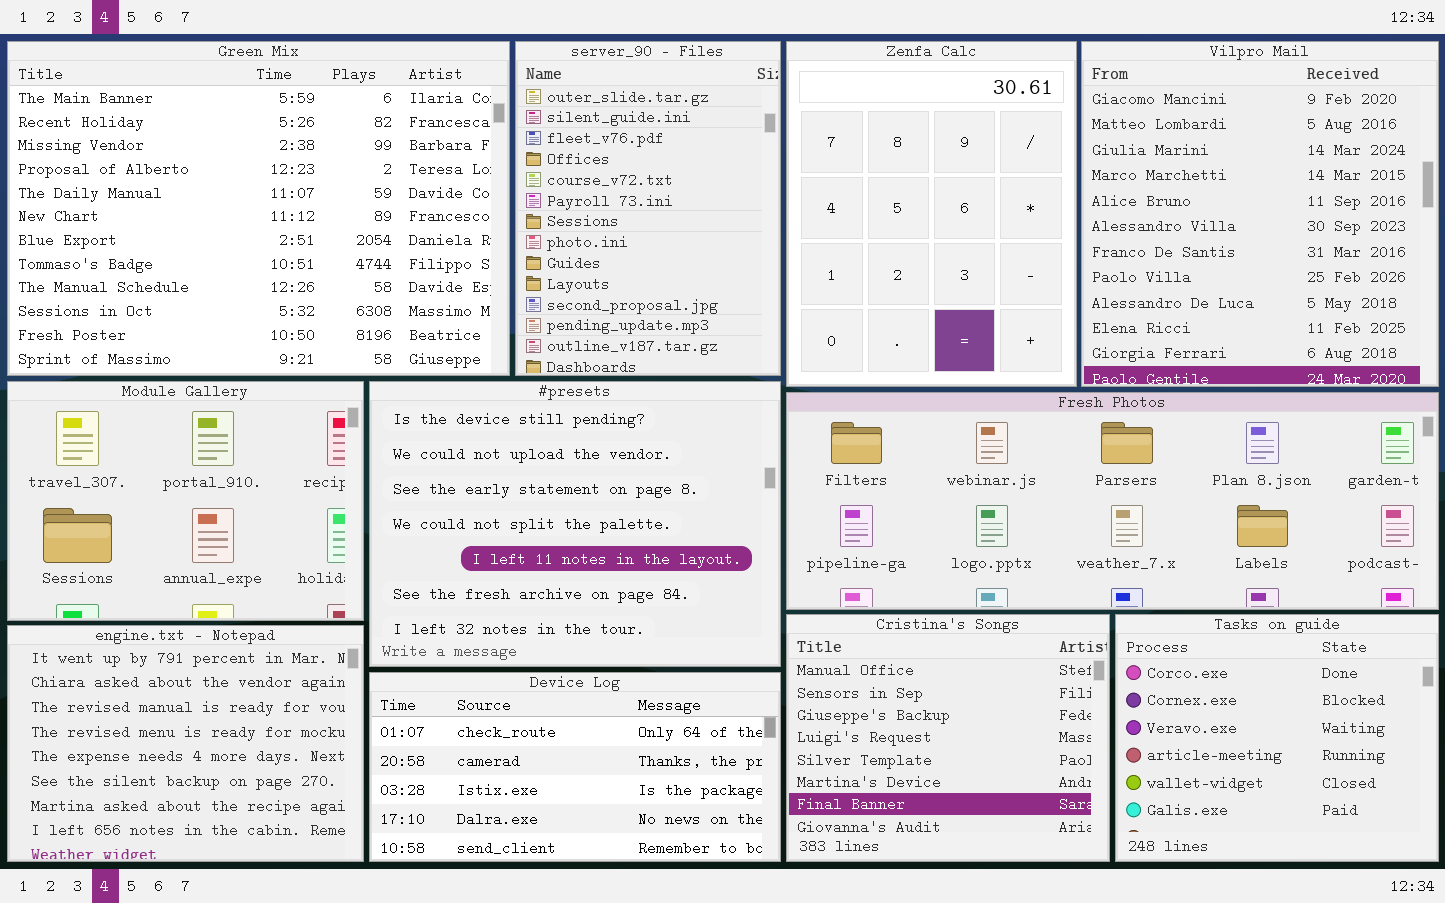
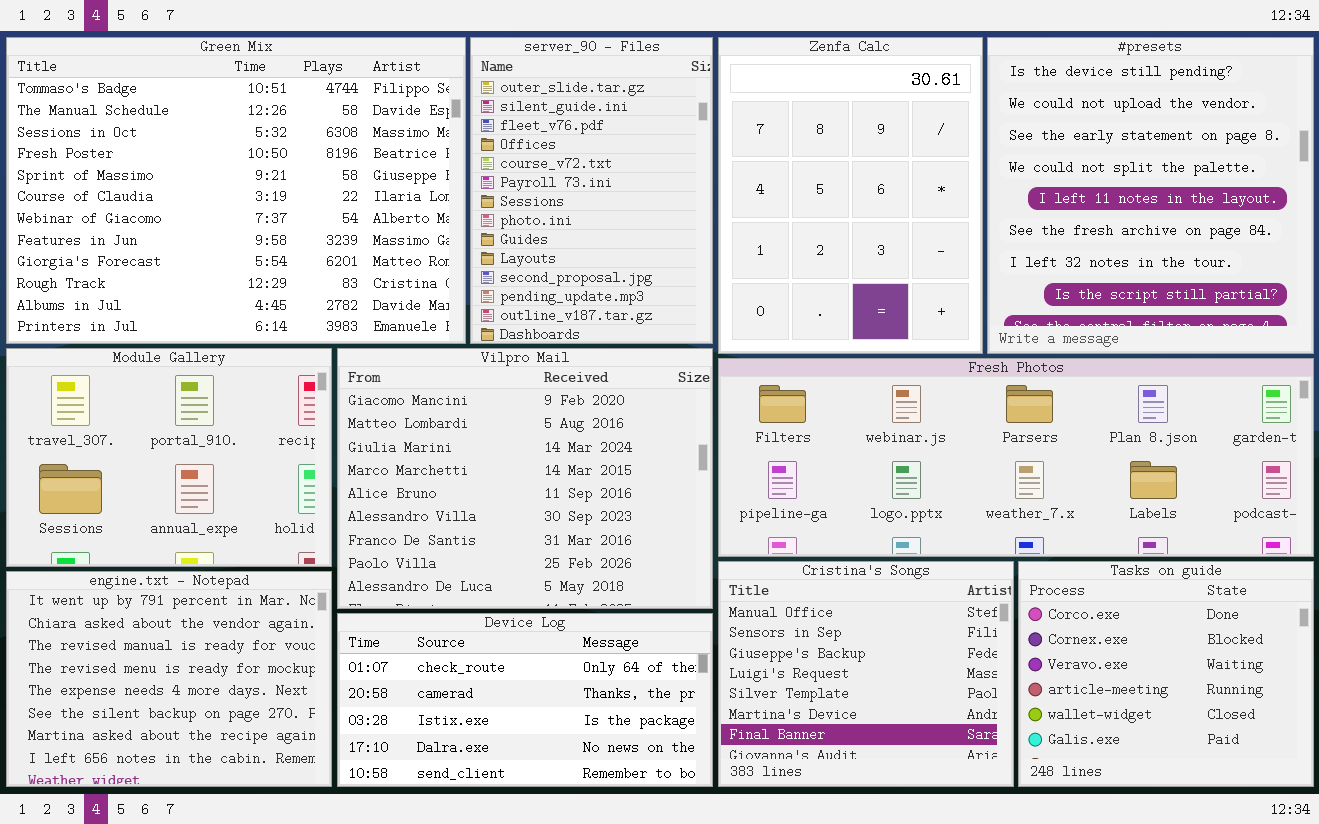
Green Mix: [7,41,510,376] -> [6,37,466,344], scrolled down 7 rows
Vilpro Mail: [1081,41,1439,387] -> [337,348,713,609], moved, resized
#presets: [369,381,781,667] -> [987,37,1314,354], moved, resized

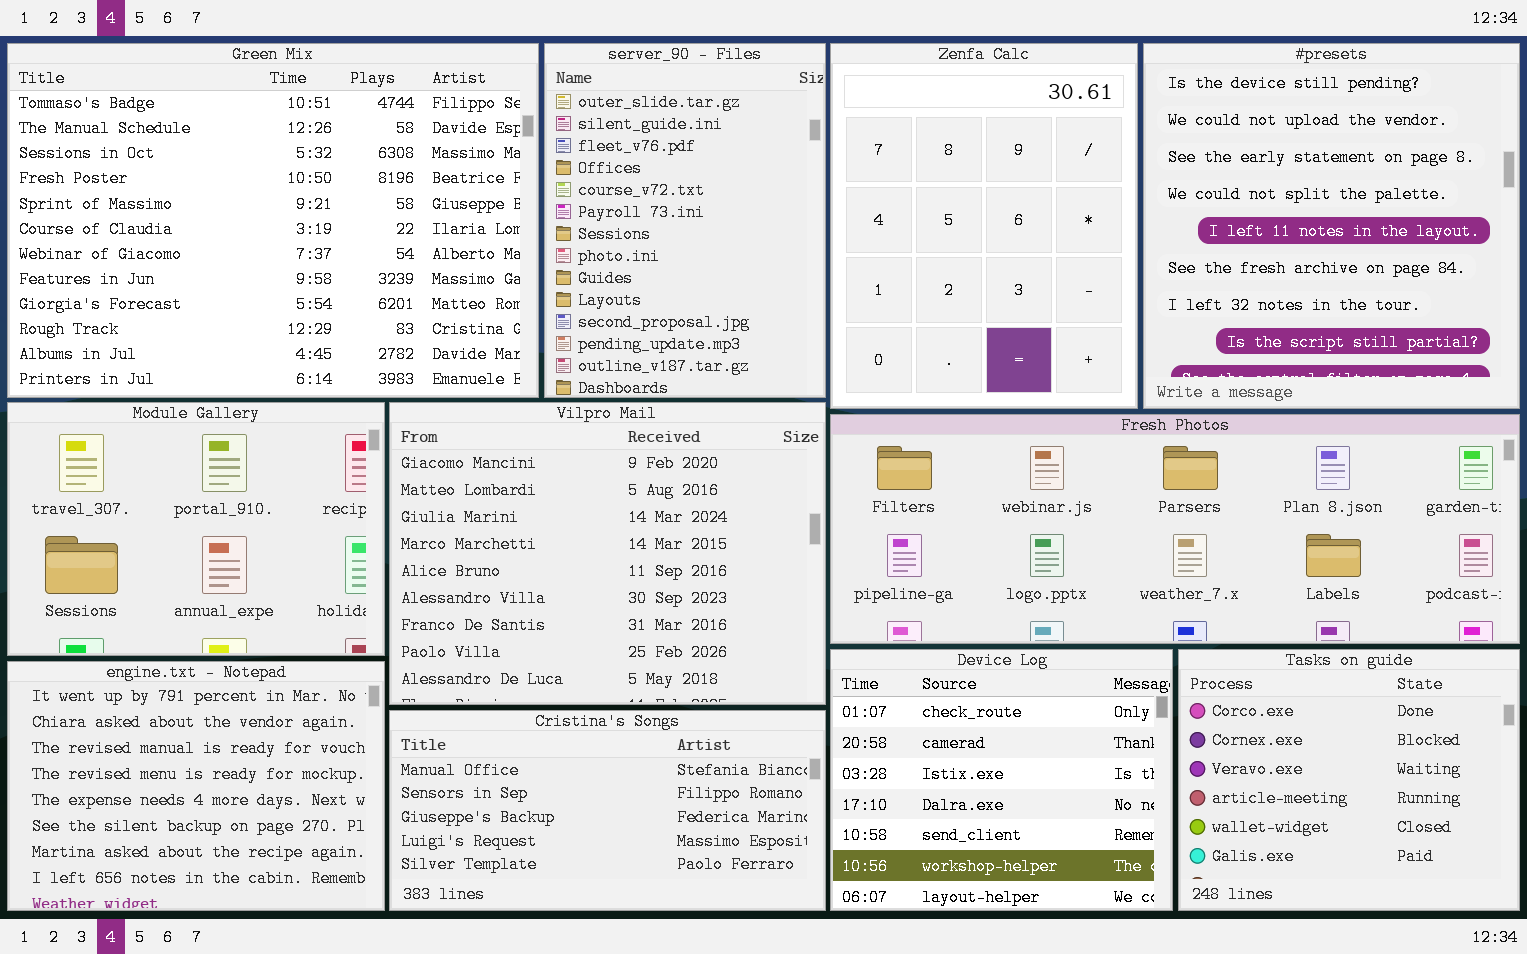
Cristina's Songs: [718,561,1014,787] -> [389,710,826,911], moved, resized
Device Log: [337,613,713,787] -> [830,649,1173,911], moved, resized

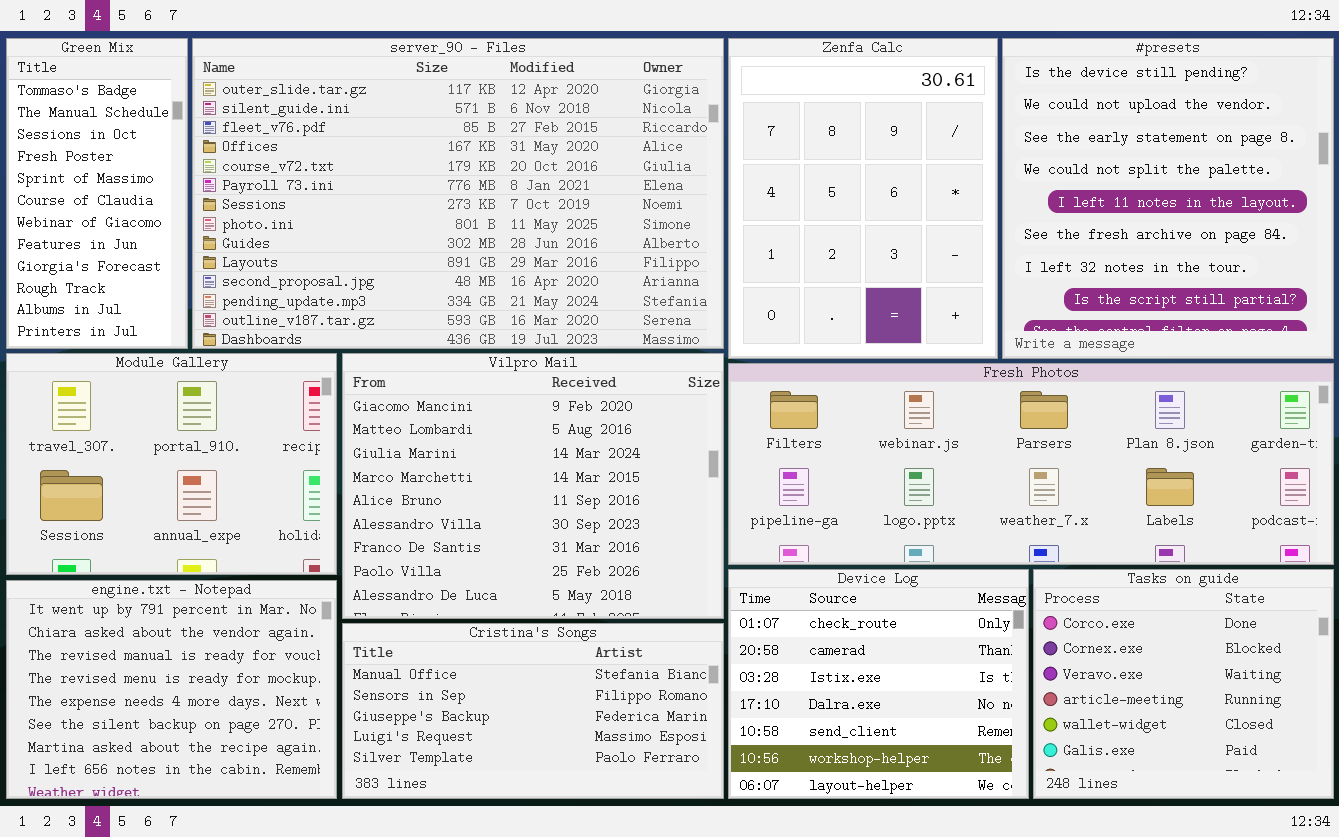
Green Mix: [7,43,539,398] -> [6,38,188,349], resized
server_90 - Files: [544,43,826,398] -> [192,38,724,349], resized

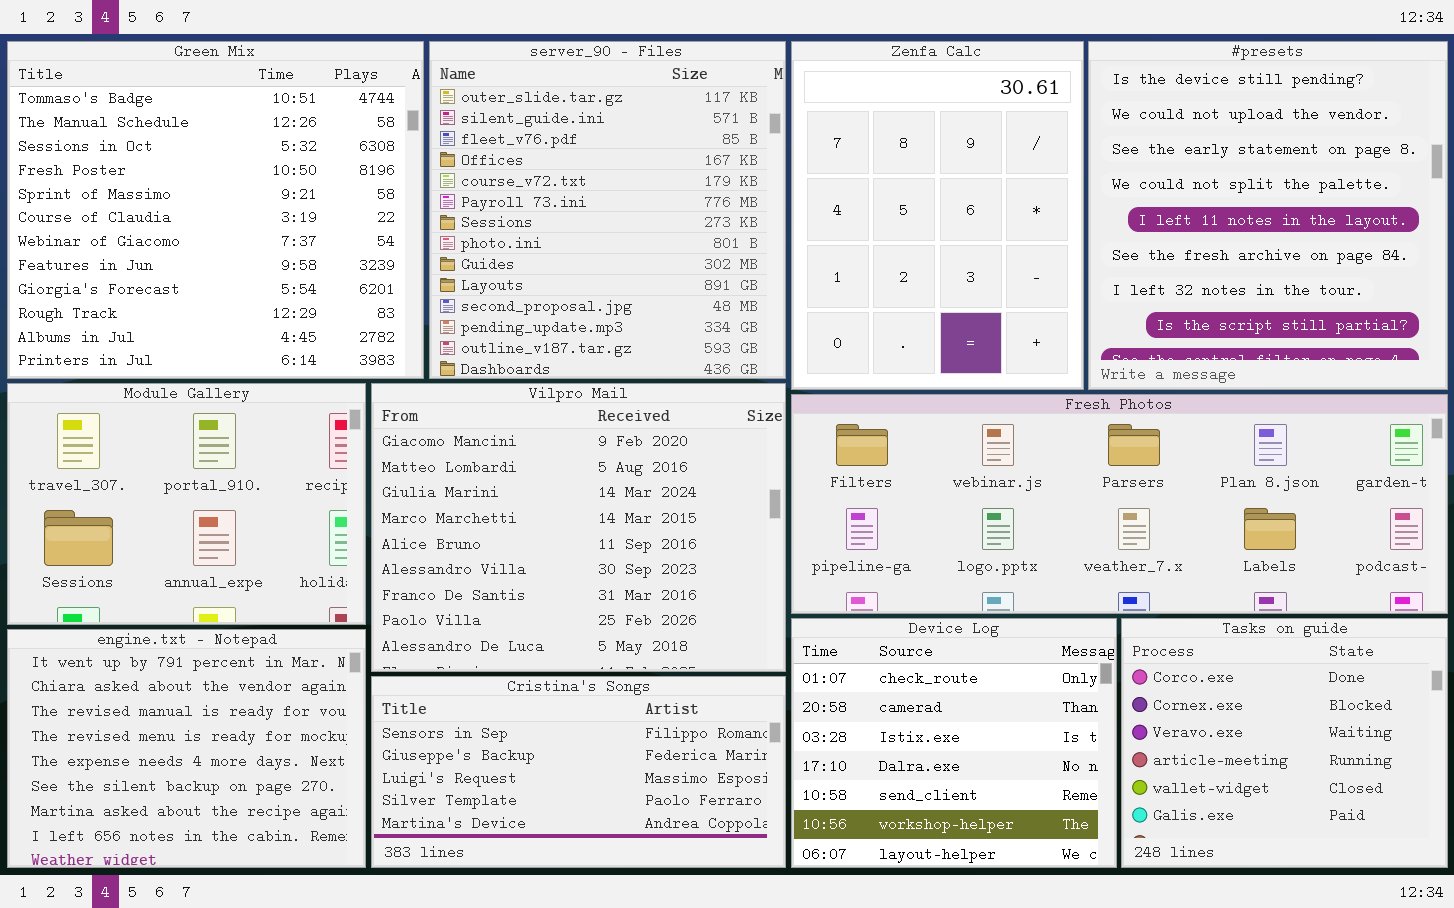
Green Mix: [6,38,188,349] -> [7,41,424,379], resized
server_90 - Files: [192,38,724,349] -> [429,41,786,379], resized
Cristina's Songs: [342,623,724,799] -> [371,676,786,868], scrolled down 1 row

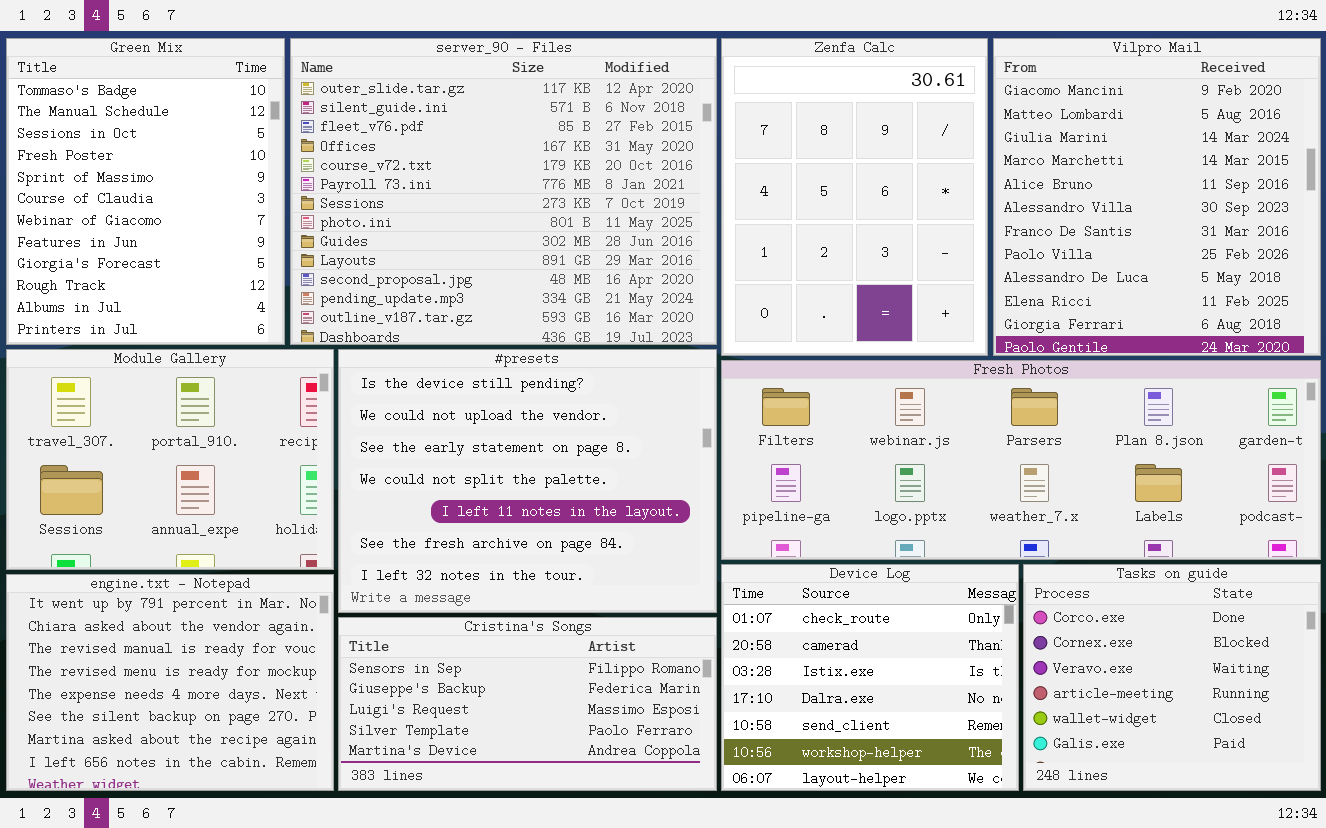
Green Mix: [7,41,424,379] -> [6,38,285,345], resized
server_90 - Files: [429,41,786,379] -> [290,38,717,345], resized
#presets: [1088,41,1448,390] -> [338,349,717,613], moved, resized
Vilpro Mail: [371,383,786,672] -> [993,38,1321,356], moved, resized

